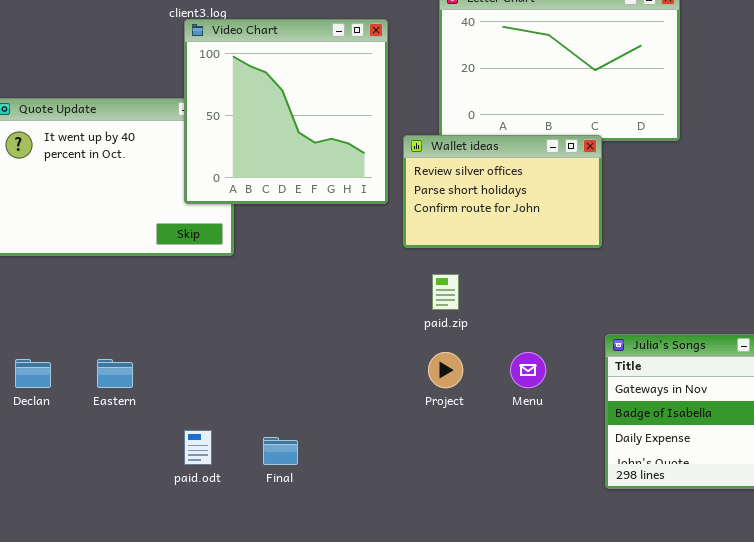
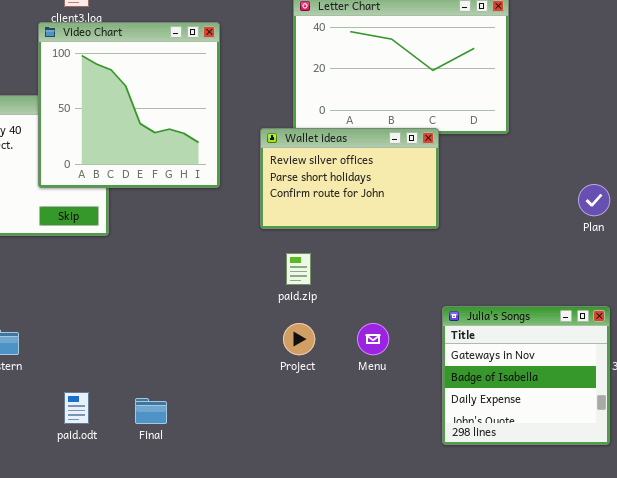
Video Chart: [184,19,388,204] -> [38,22,220,188], moved

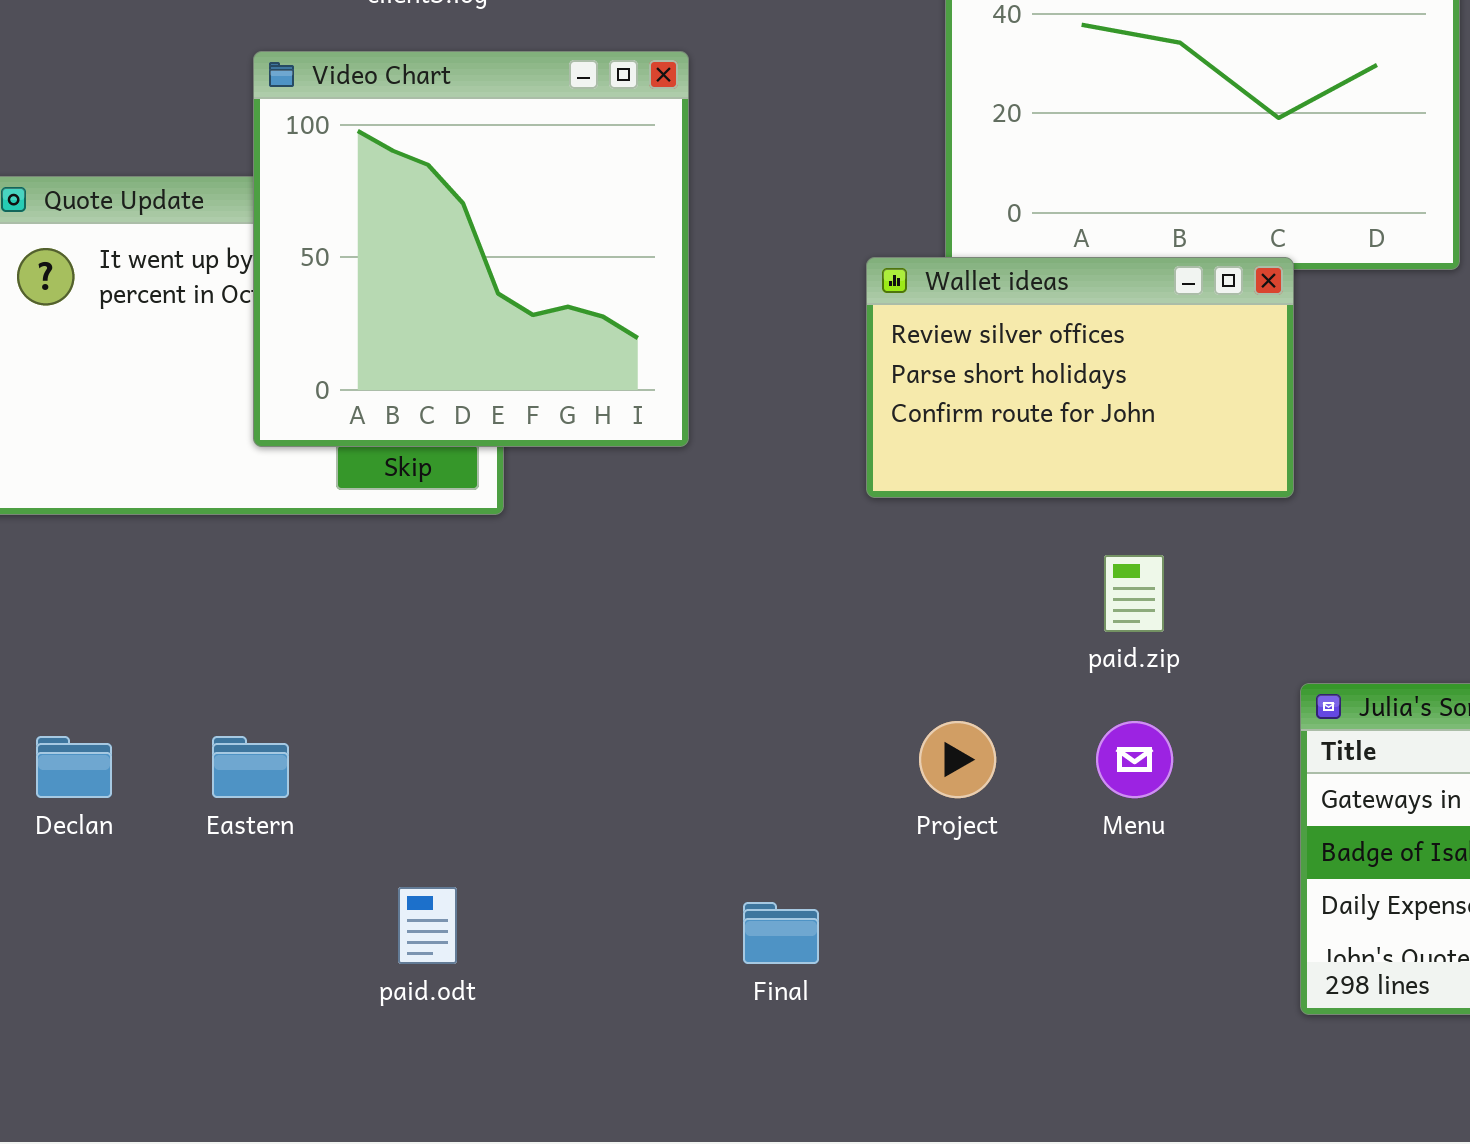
Video Chart: [38,22,220,188] -> [253,51,689,447], moved
paid.zip: [286,253,311,285] -> [1104,555,1164,632], moved
Final: [135,398,167,424] -> [743,902,819,964], moved

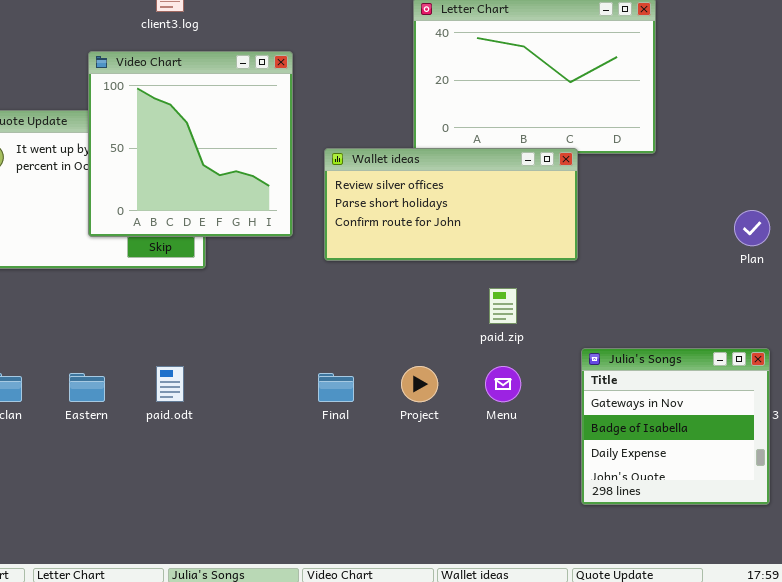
Wallet ideas: [866,257,1294,498] -> [324,148,578,261], resized
paid.odt: [398,887,457,964] -> [156,366,184,402], moved
Final: [743,902,819,964] -> [318,373,354,402], moved

